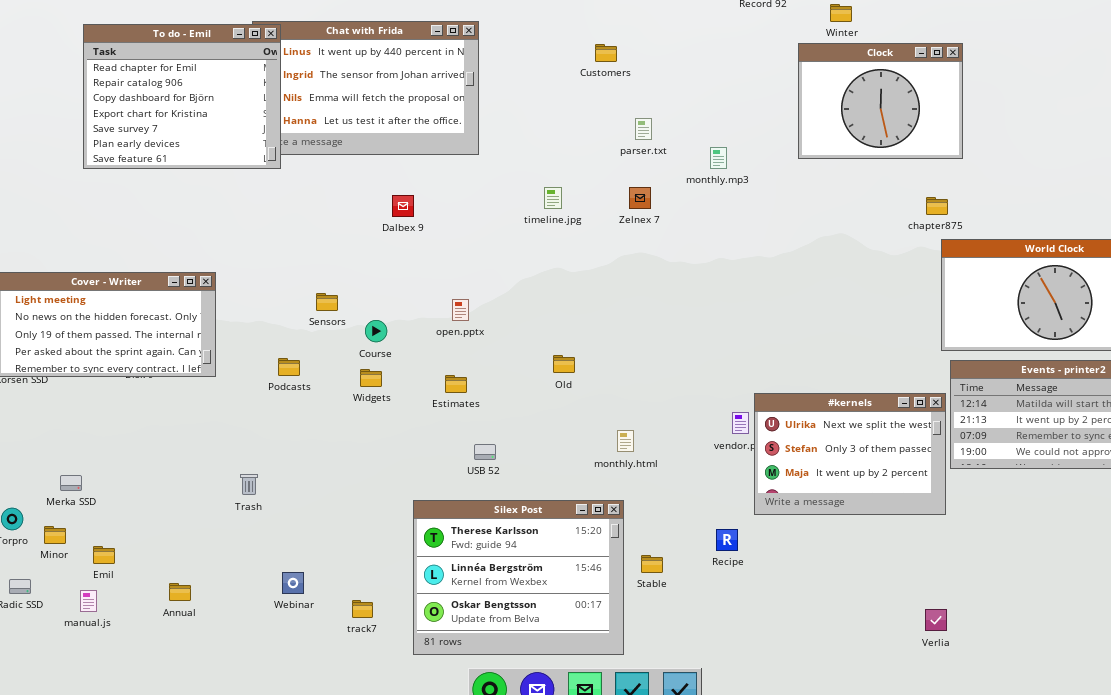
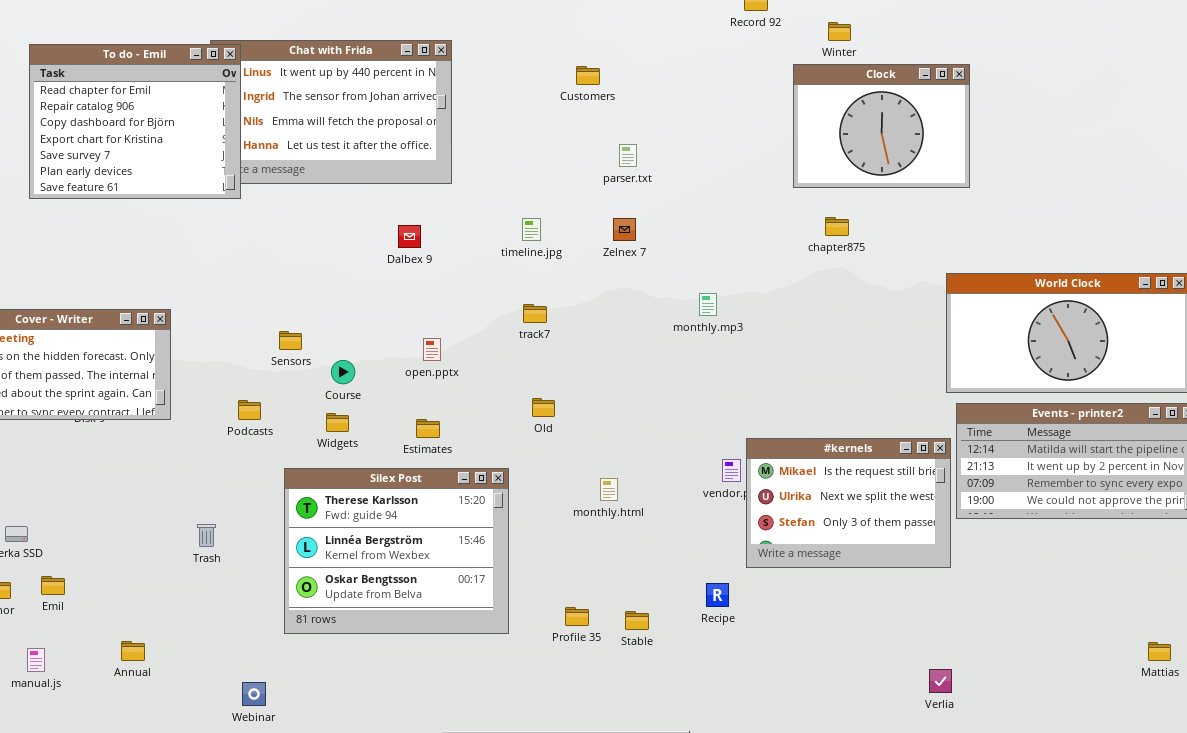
monthly.mp3: [710,147,727,169] -> [699,293,717,316], moved
Dalbex 9: [392,195,414,217] -> [398,225,421,248], moved
chapter875: [926,197,948,215] -> [825,217,849,236], moved
#kernels: [754,393,946,515] -> [746,438,951,568], scrolled up 1 row
Silex Post: [413,500,624,655] -> [284,468,509,634], moved
Emil: [93,546,115,564] -> [41,576,65,595], moved
Webinar: [282,572,304,594] -> [242,682,266,706], moved
track7: [352,600,373,618] -> [523,304,547,323], moved

